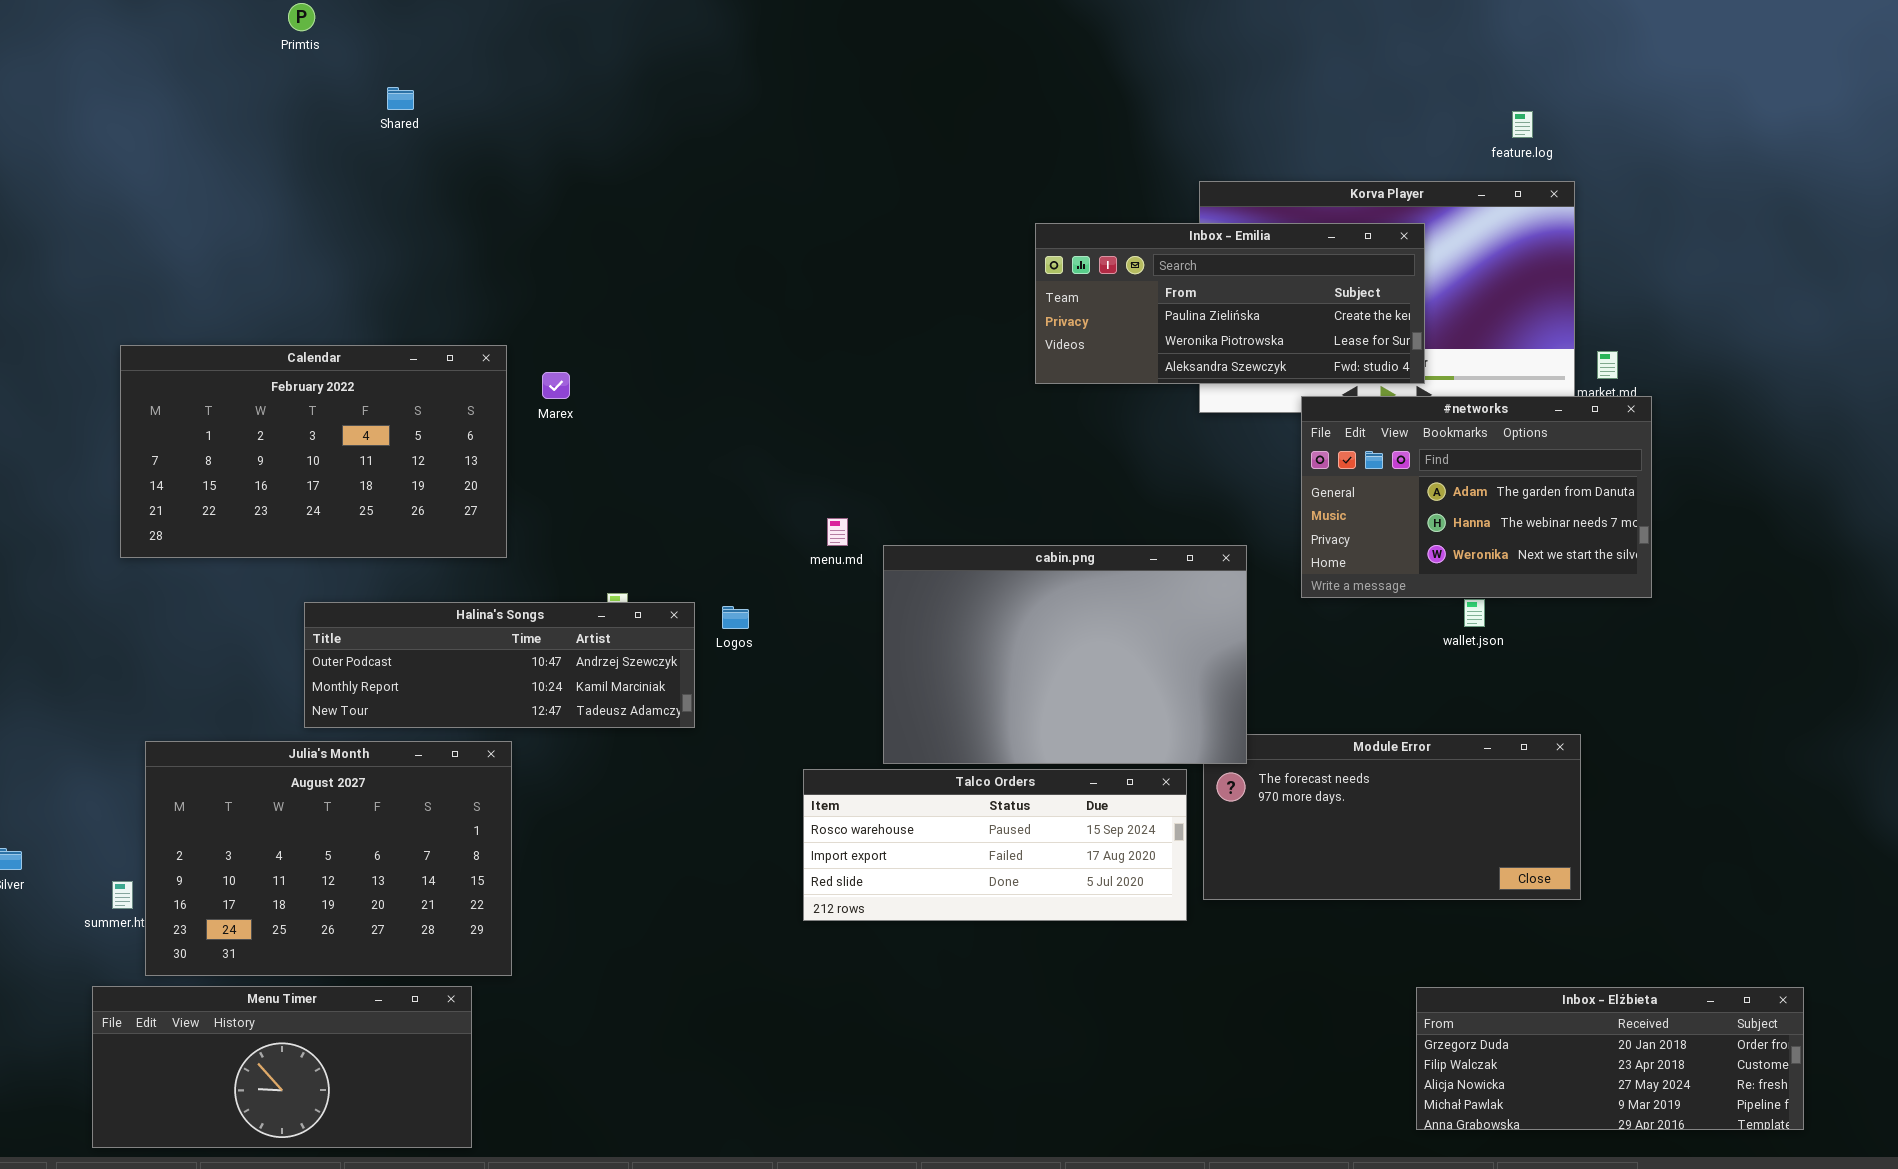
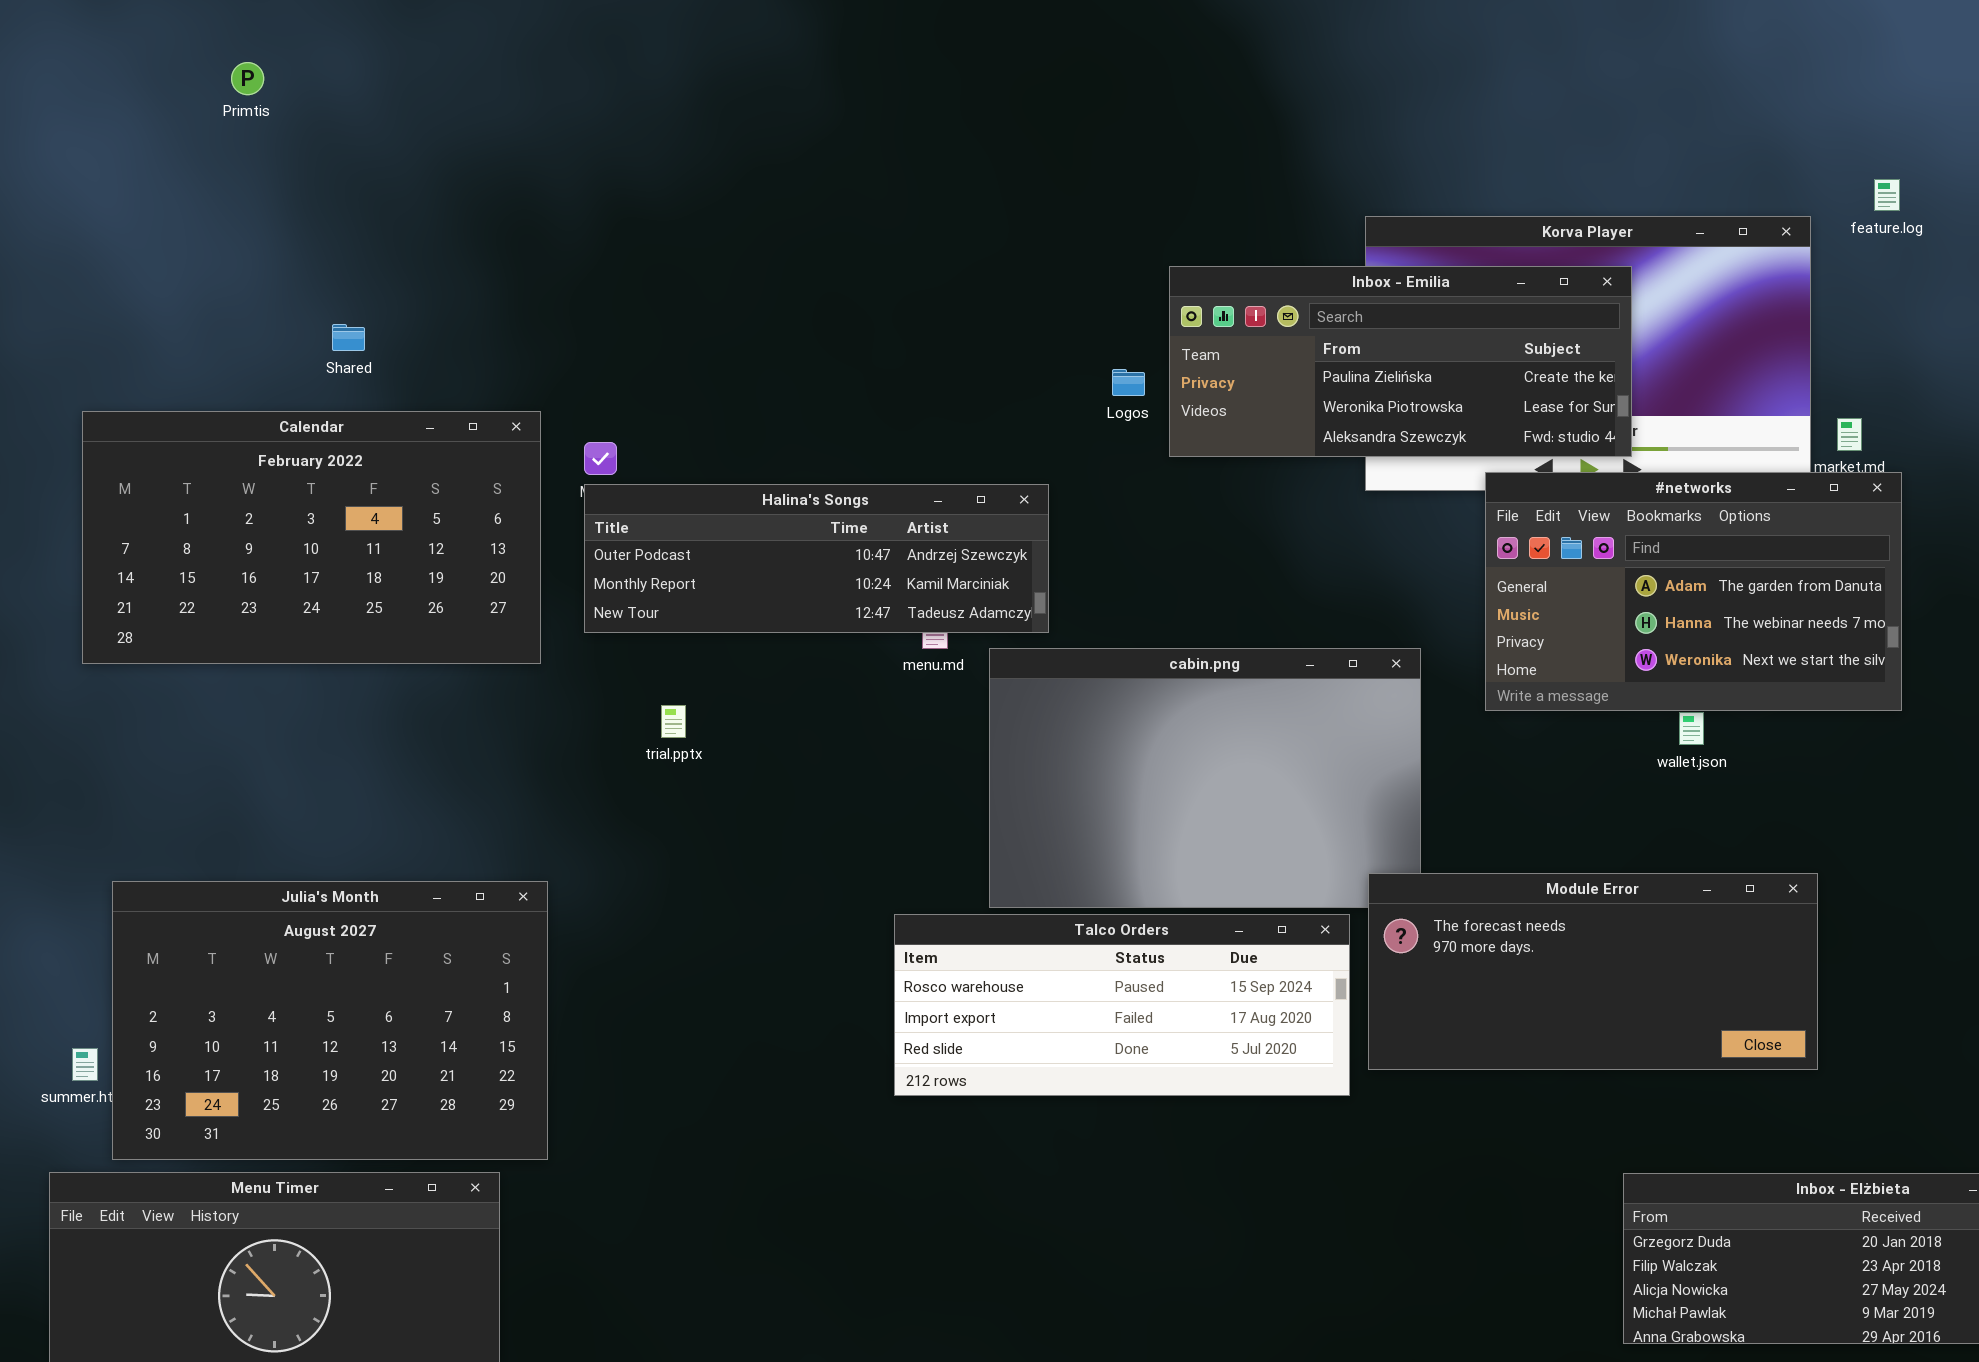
Primtis: [288,3,315,31] -> [231,62,264,95], moved
Shared: [387,87,414,110] -> [332,324,365,351], moved
feature.log: [1512,111,1533,138] -> [1874,179,1900,211], moved
Halina's Songs: [304,602,695,728] -> [584,484,1049,633], moved
Logos: [722,606,749,629] -> [1112,369,1145,396], moved
Module Error: [1203,734,1581,900] -> [1368,873,1818,1070], raised

